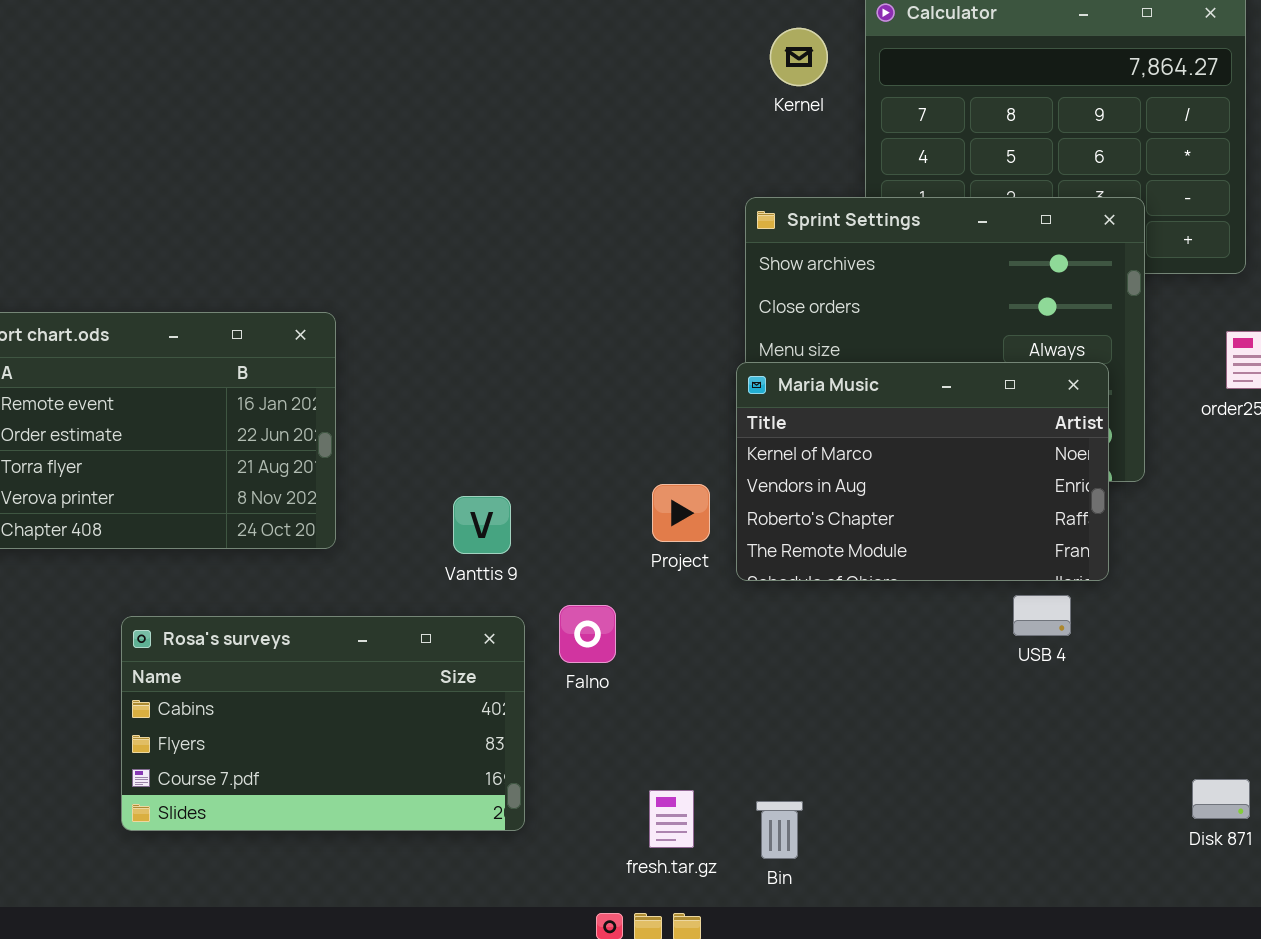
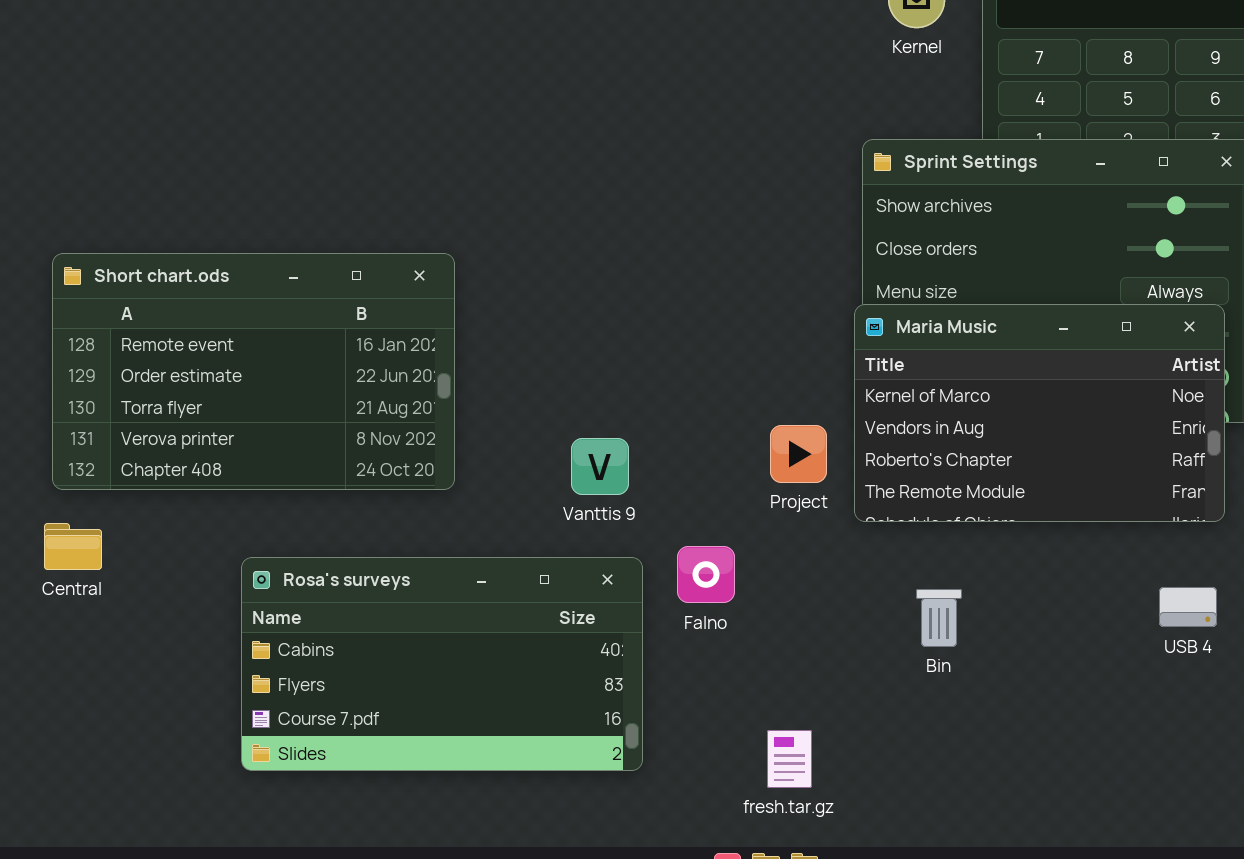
USB 4: [1013,595,1071,636] -> [1159,587,1217,627], moved
Bin: [756,801,803,859] -> [916,589,962,647], moved

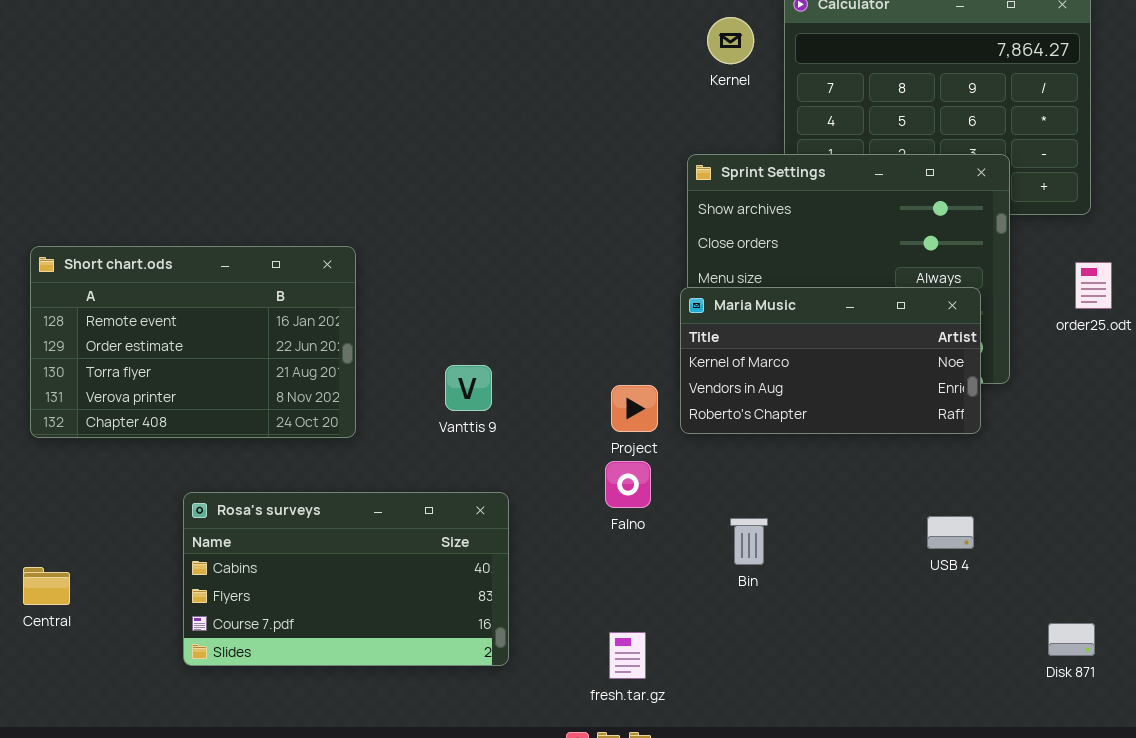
Maria Music: [854,304,1225,522] -> [680,287,981,434], resized
Vanttis 9: [571,438,629,495] -> [445,365,492,411], moved
Central: [44,523,102,570] -> [23,567,70,605], moved
Falno: [677,546,735,603] -> [605,461,651,508], moved

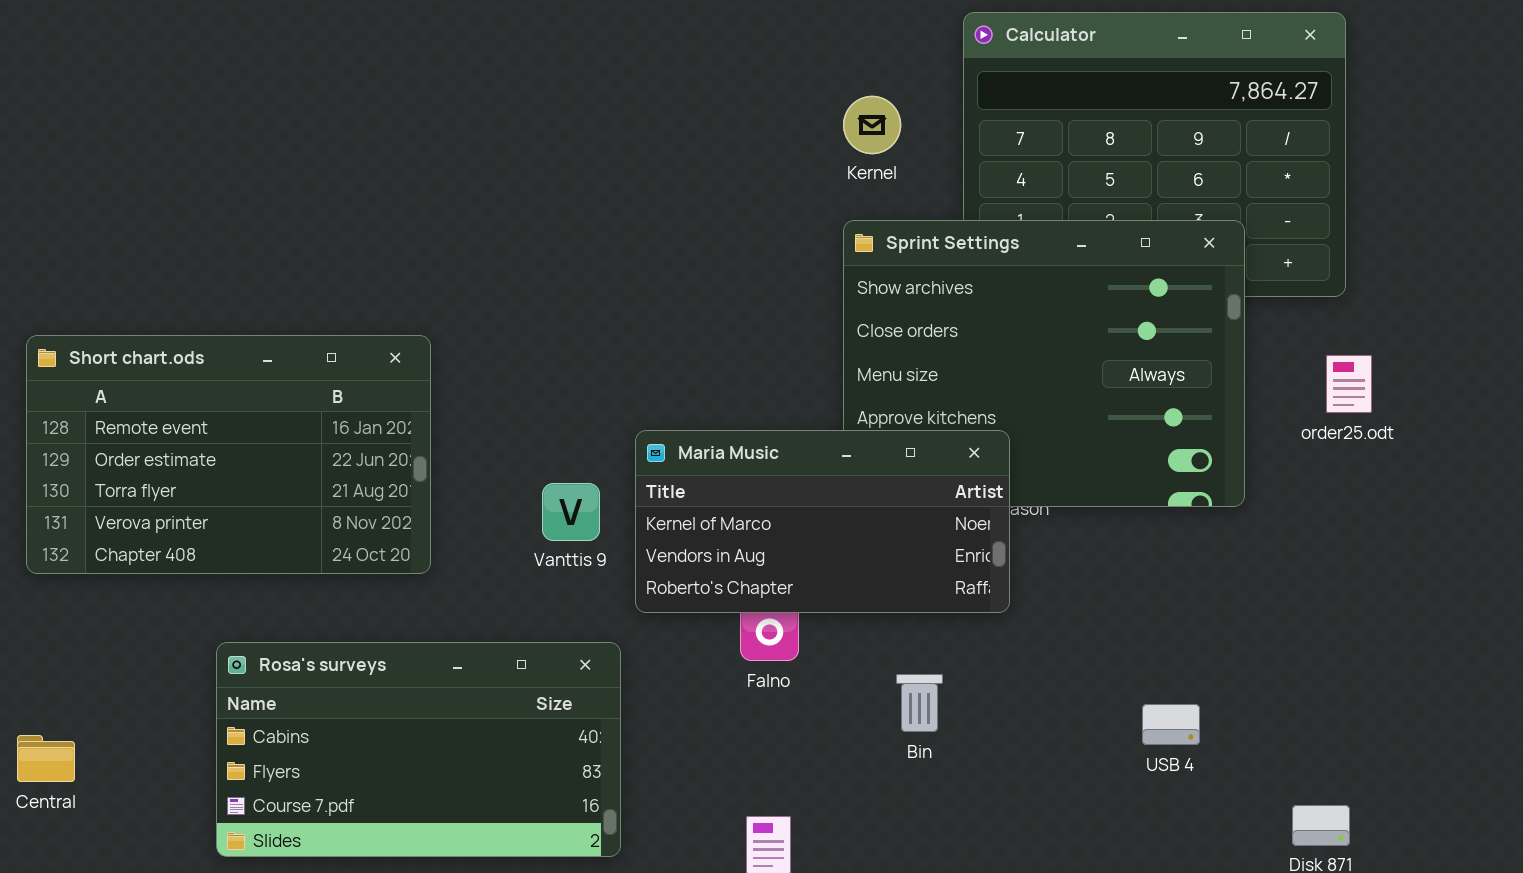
Kernel: [707,17,754,64] -> [843,96,901,154], moved
Maria Music: [680,287,981,434] -> [635,430,1010,613], moved
USB 4: [927,516,974,549] -> [1142,704,1200,745], moved

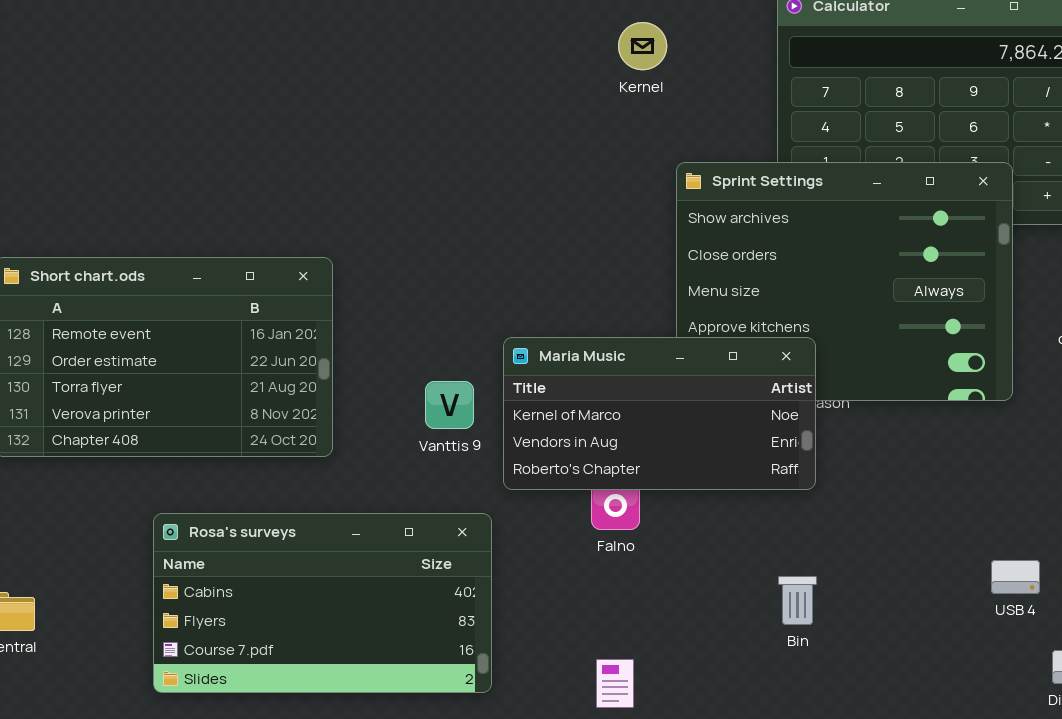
Kernel: [843,96,901,154] -> [618,22,667,70], moved
Bin: [896,674,943,732] -> [778,576,817,625], moved
USB 4: [1142,704,1200,745] -> [991,560,1040,594], moved

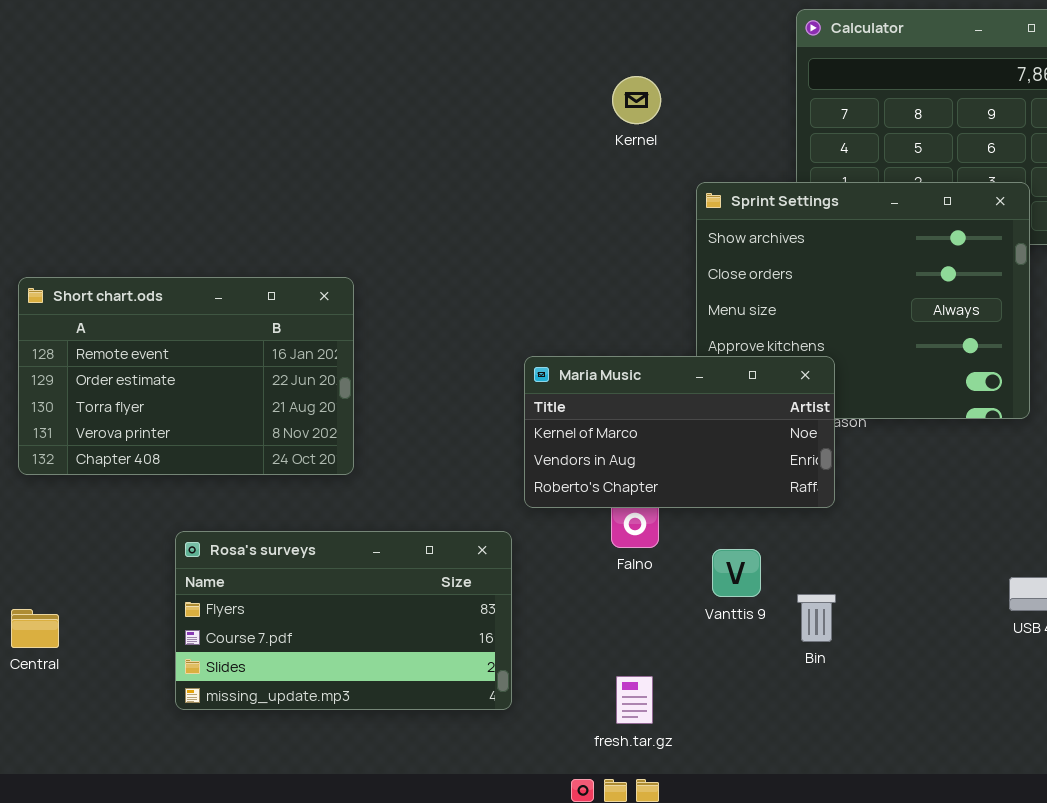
Kernel: [618,22,667,70] -> [612,76,661,124], moved
Vanttis 9: [425,381,474,429] -> [712,549,761,597], moved
Rosa's surveys: [153,513,492,693] -> [175,531,512,710], scrolled down 1 row

